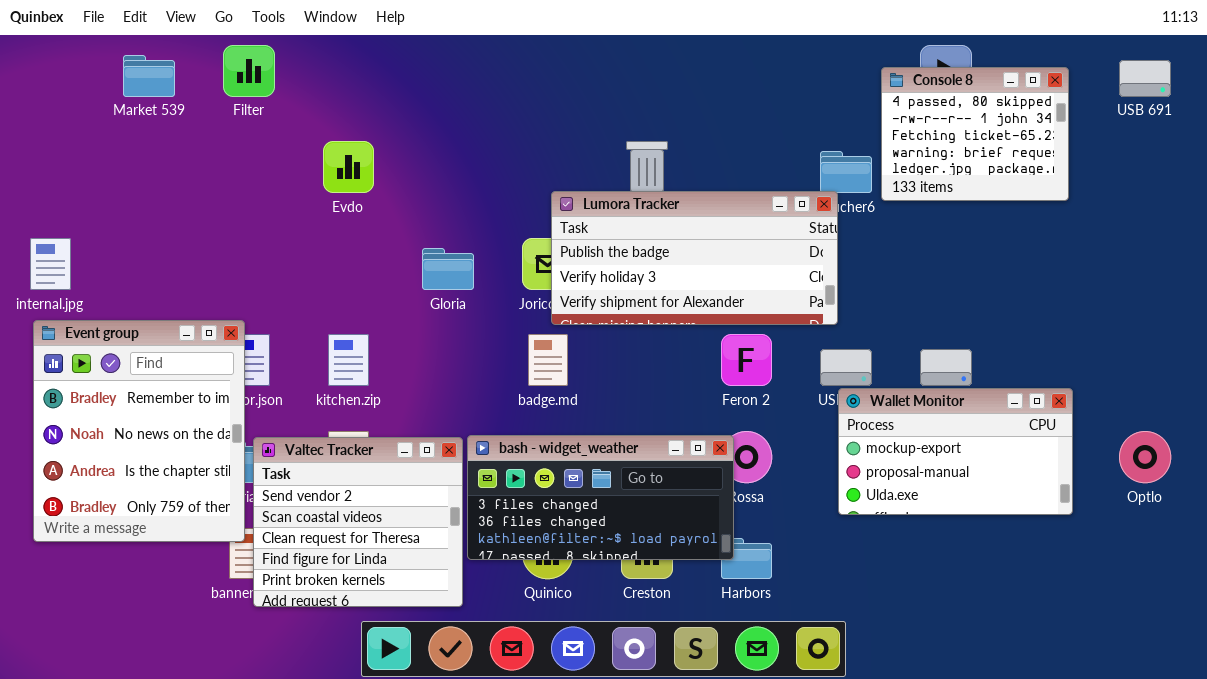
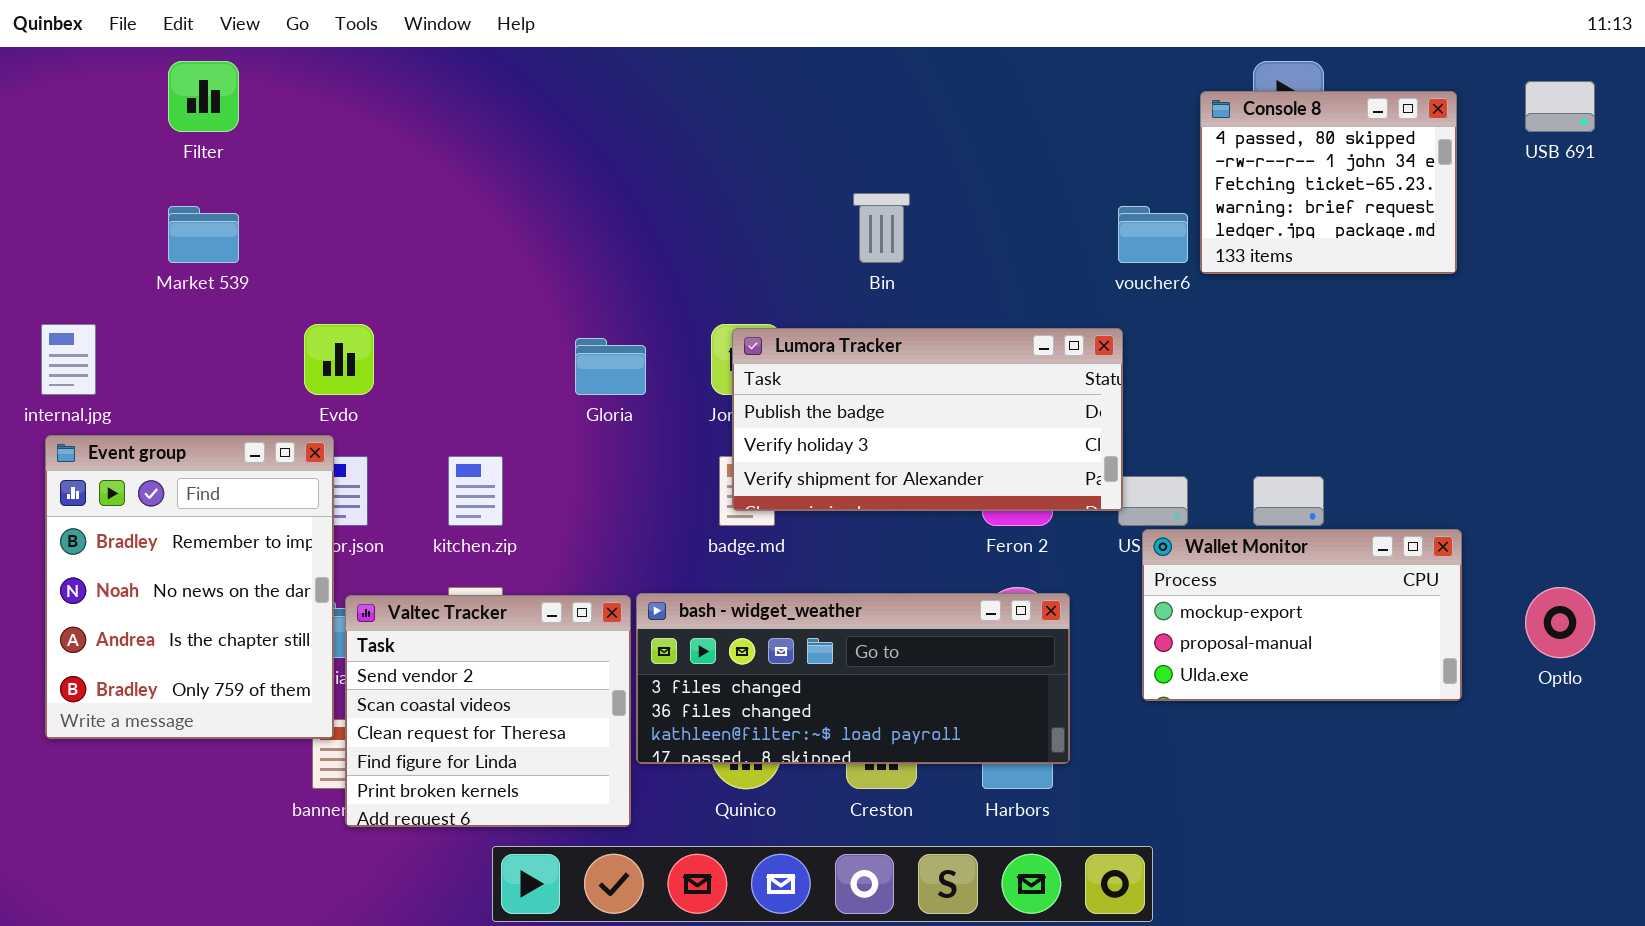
Filter: [223,45,275,97] -> [168,61,239,132], moved
Market 539: [123,55,175,97] -> [168,206,239,263], moved
Evdo: [323,141,374,193] -> [304,324,374,395], moved
Lumora Tracker: [551,191,838,325] -> [732,328,1123,511], moved
bash - widget_weather: [467,435,734,560] -> [636,593,1070,764], resized

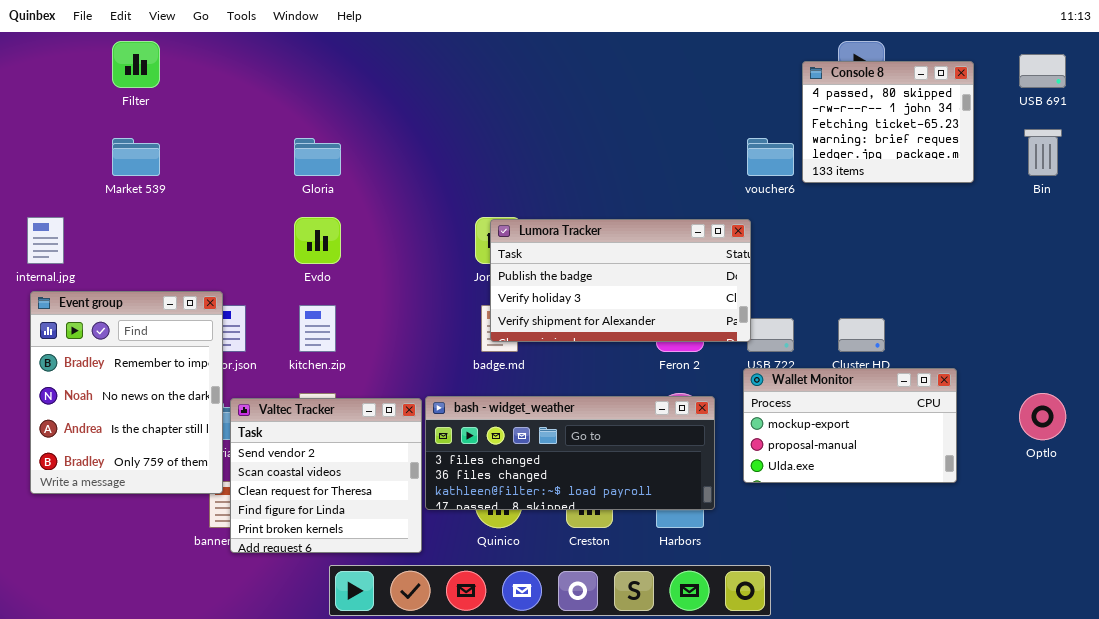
Bin: [853,193,910,263] -> [1024,129,1062,176], moved
Evdo: [304,324,374,395] -> [294,217,341,264], moved
Gloria: [575,338,646,395] -> [294,138,341,176], moved
Wallet Monitor: [1142,529,1462,701] -> [743,368,957,483], moved

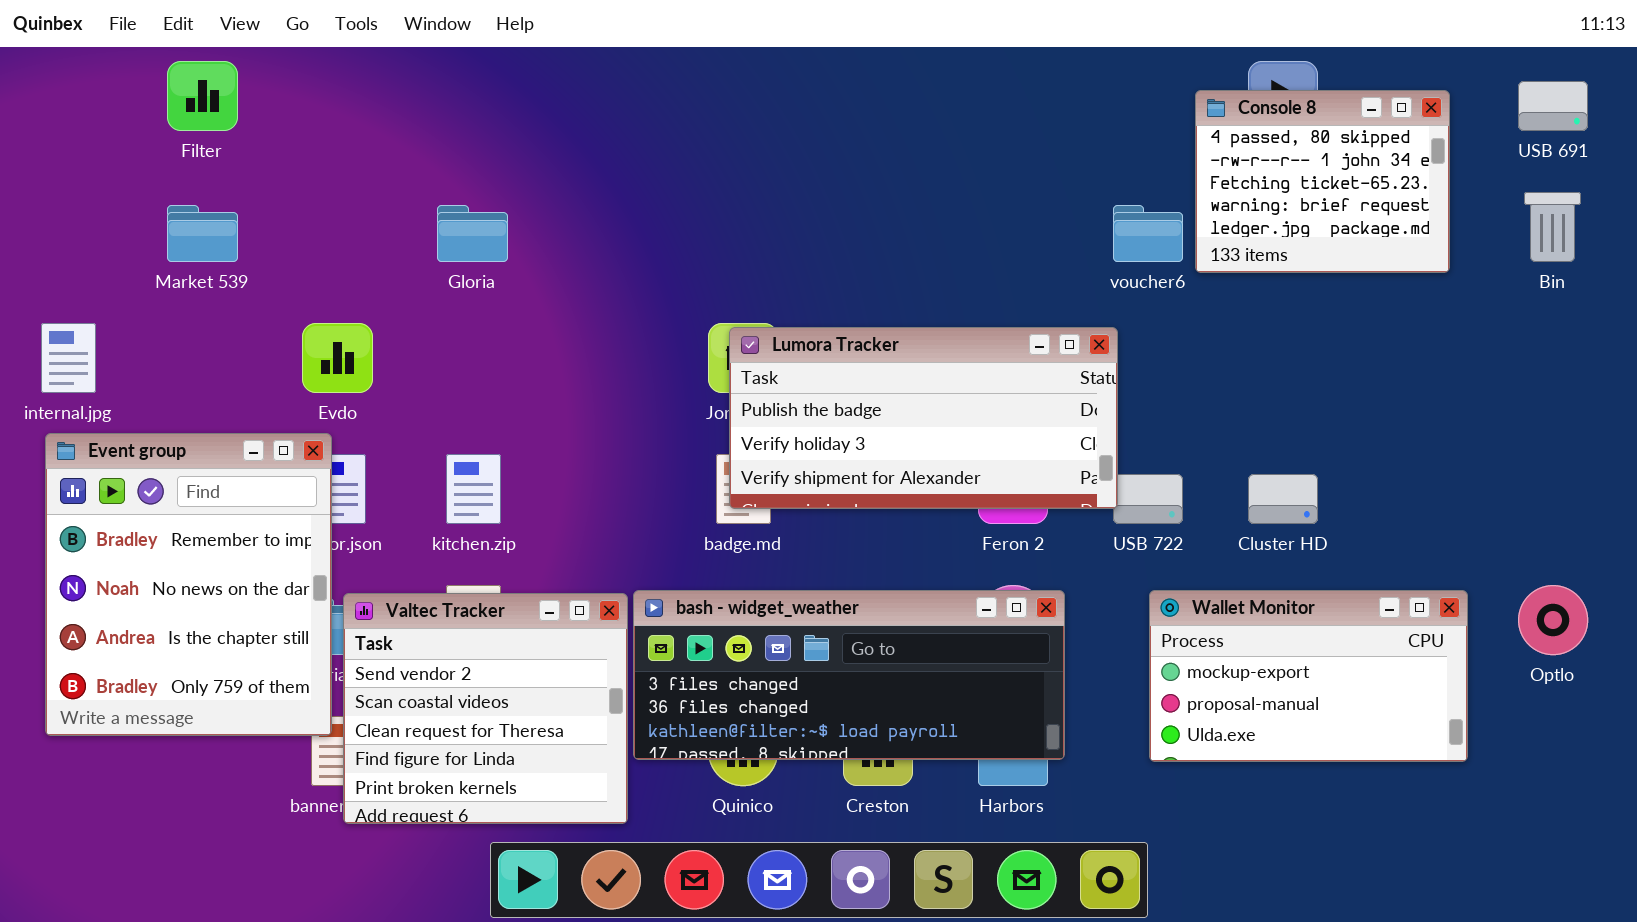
Evdo: [294,217,341,264] -> [302,323,373,393], moved
Wallet Monitor: [743,368,957,483] -> [1149,590,1468,762], moved

